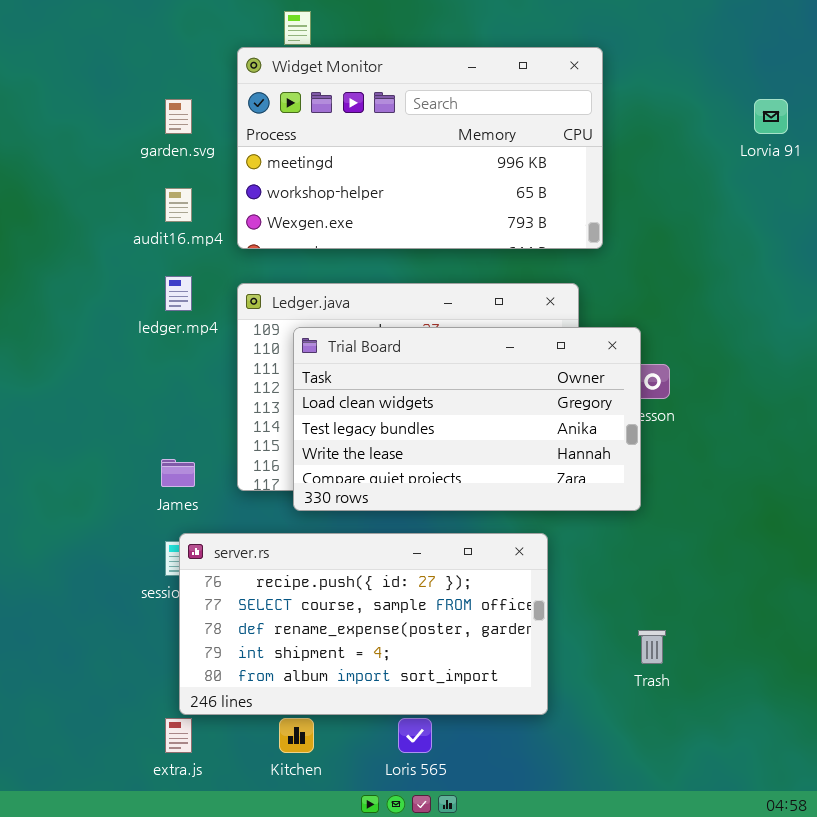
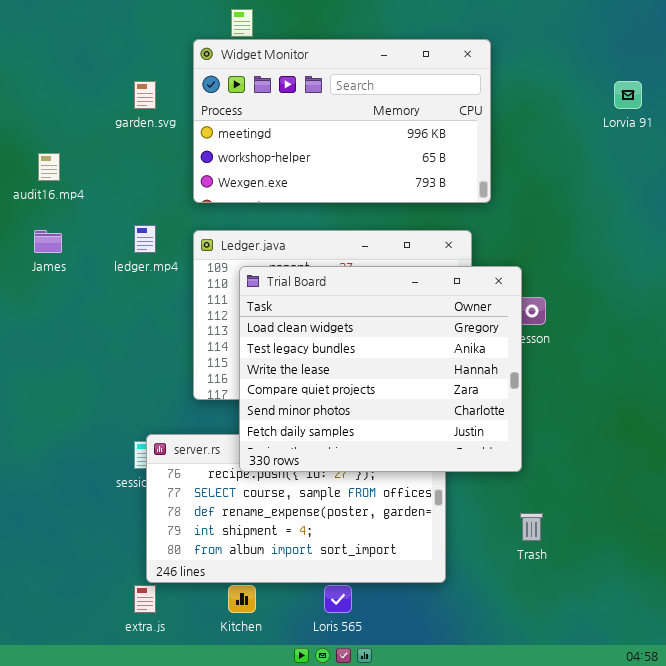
audit16.mp4: [165,188,192,222] -> [38,153,60,181], moved
Trial Board: [293,327,641,511] -> [239,266,522,472], resized
James: [161,459,195,487] -> [34,230,62,253], moved

